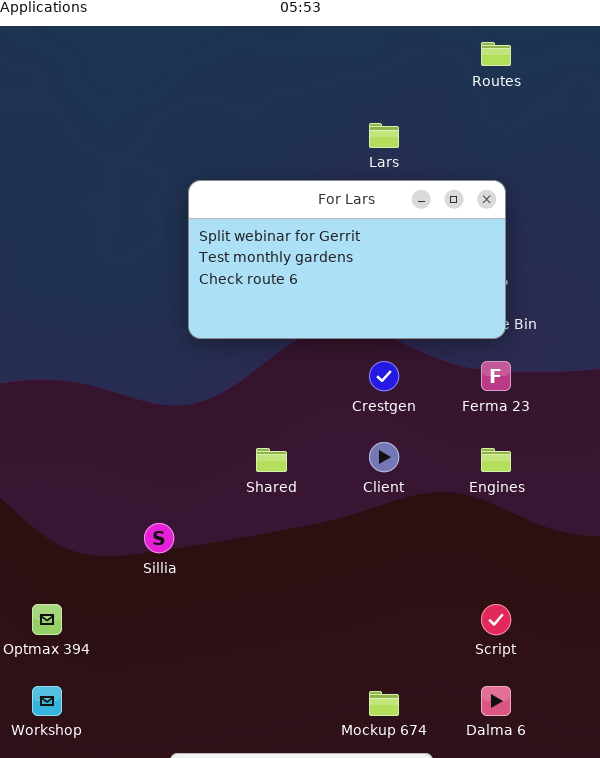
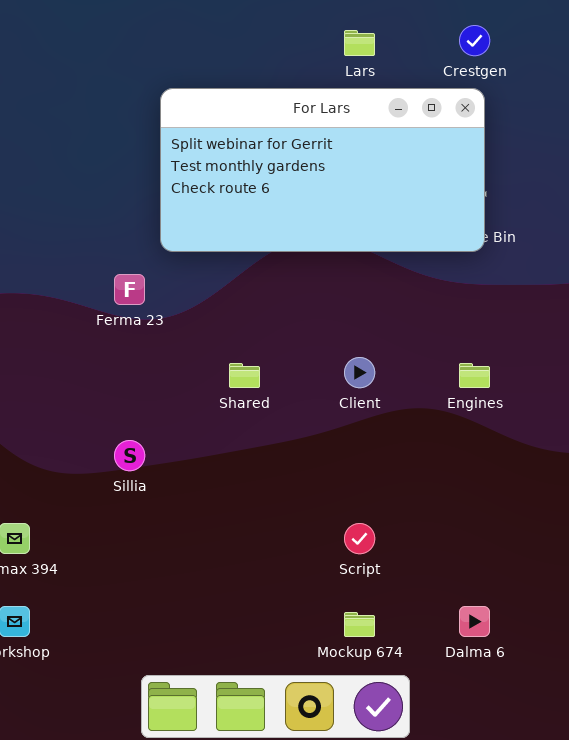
Crestgen: [369,361,399,391] -> [459,25,490,56], moved
Ferma 23: [481,361,511,391] -> [114,274,145,305], moved
Script: [481,604,511,635] -> [344,523,375,554], moved

